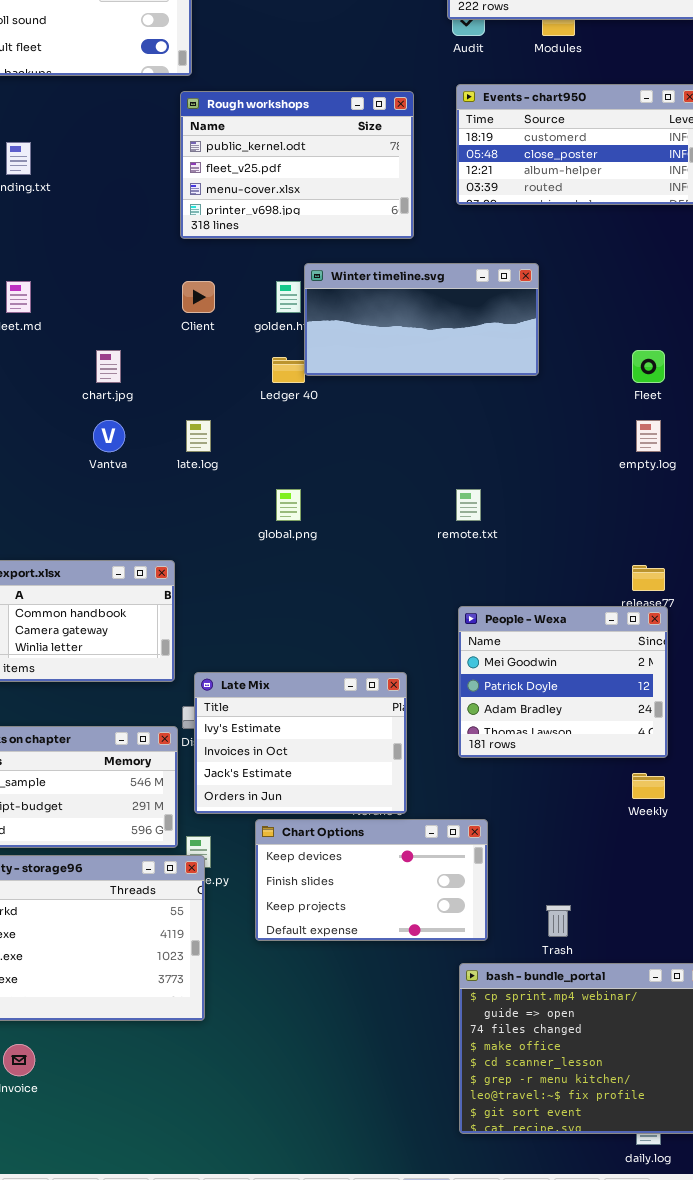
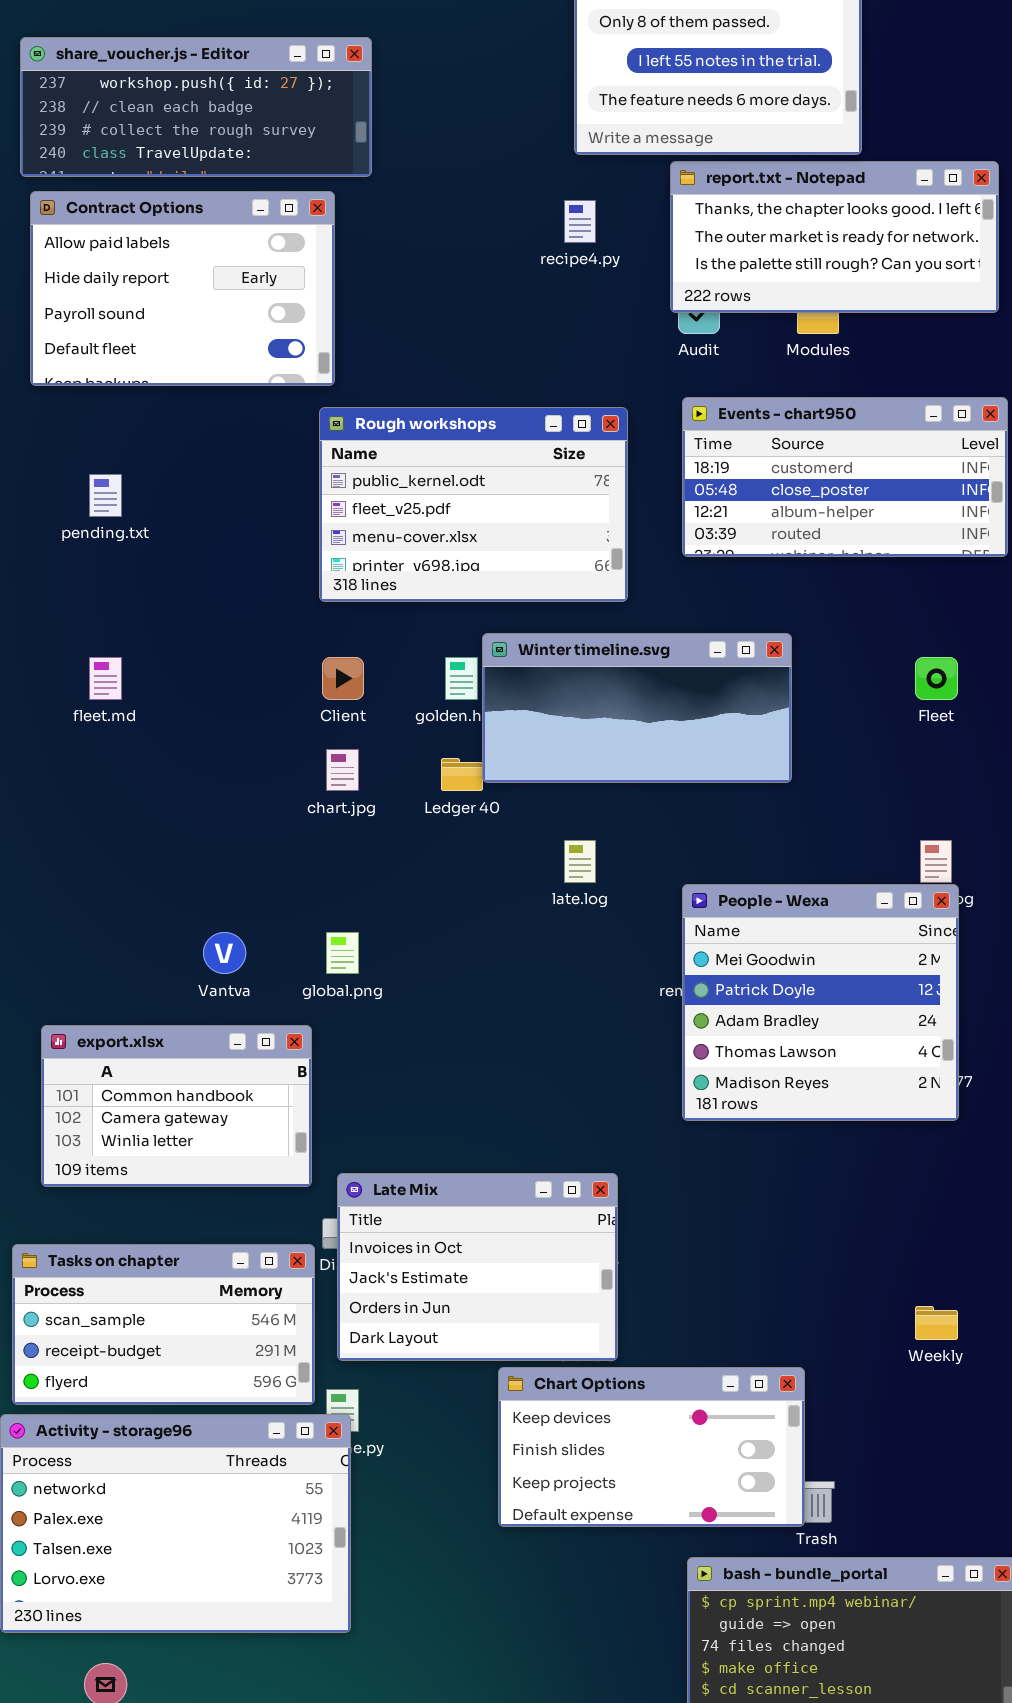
chart.jpg: [96,350,121,383] -> [326,749,359,791], moved
Fleet: [632,350,665,383] -> [915,657,958,700], moved
Vantva: [93,420,125,452] -> [203,932,246,974], moved
late.log: [186,420,211,452] -> [564,840,596,883], moved
global.png: [276,489,301,521] -> [326,932,359,974], moved
People - Wexa: [458,606,668,758] -> [682,884,959,1121], moved, resized
Late Mix: [194,672,407,814] -> [337,1173,618,1361], scrolled down 1 row
Chart Options: [255,819,488,941] -> [498,1367,805,1527], moved

